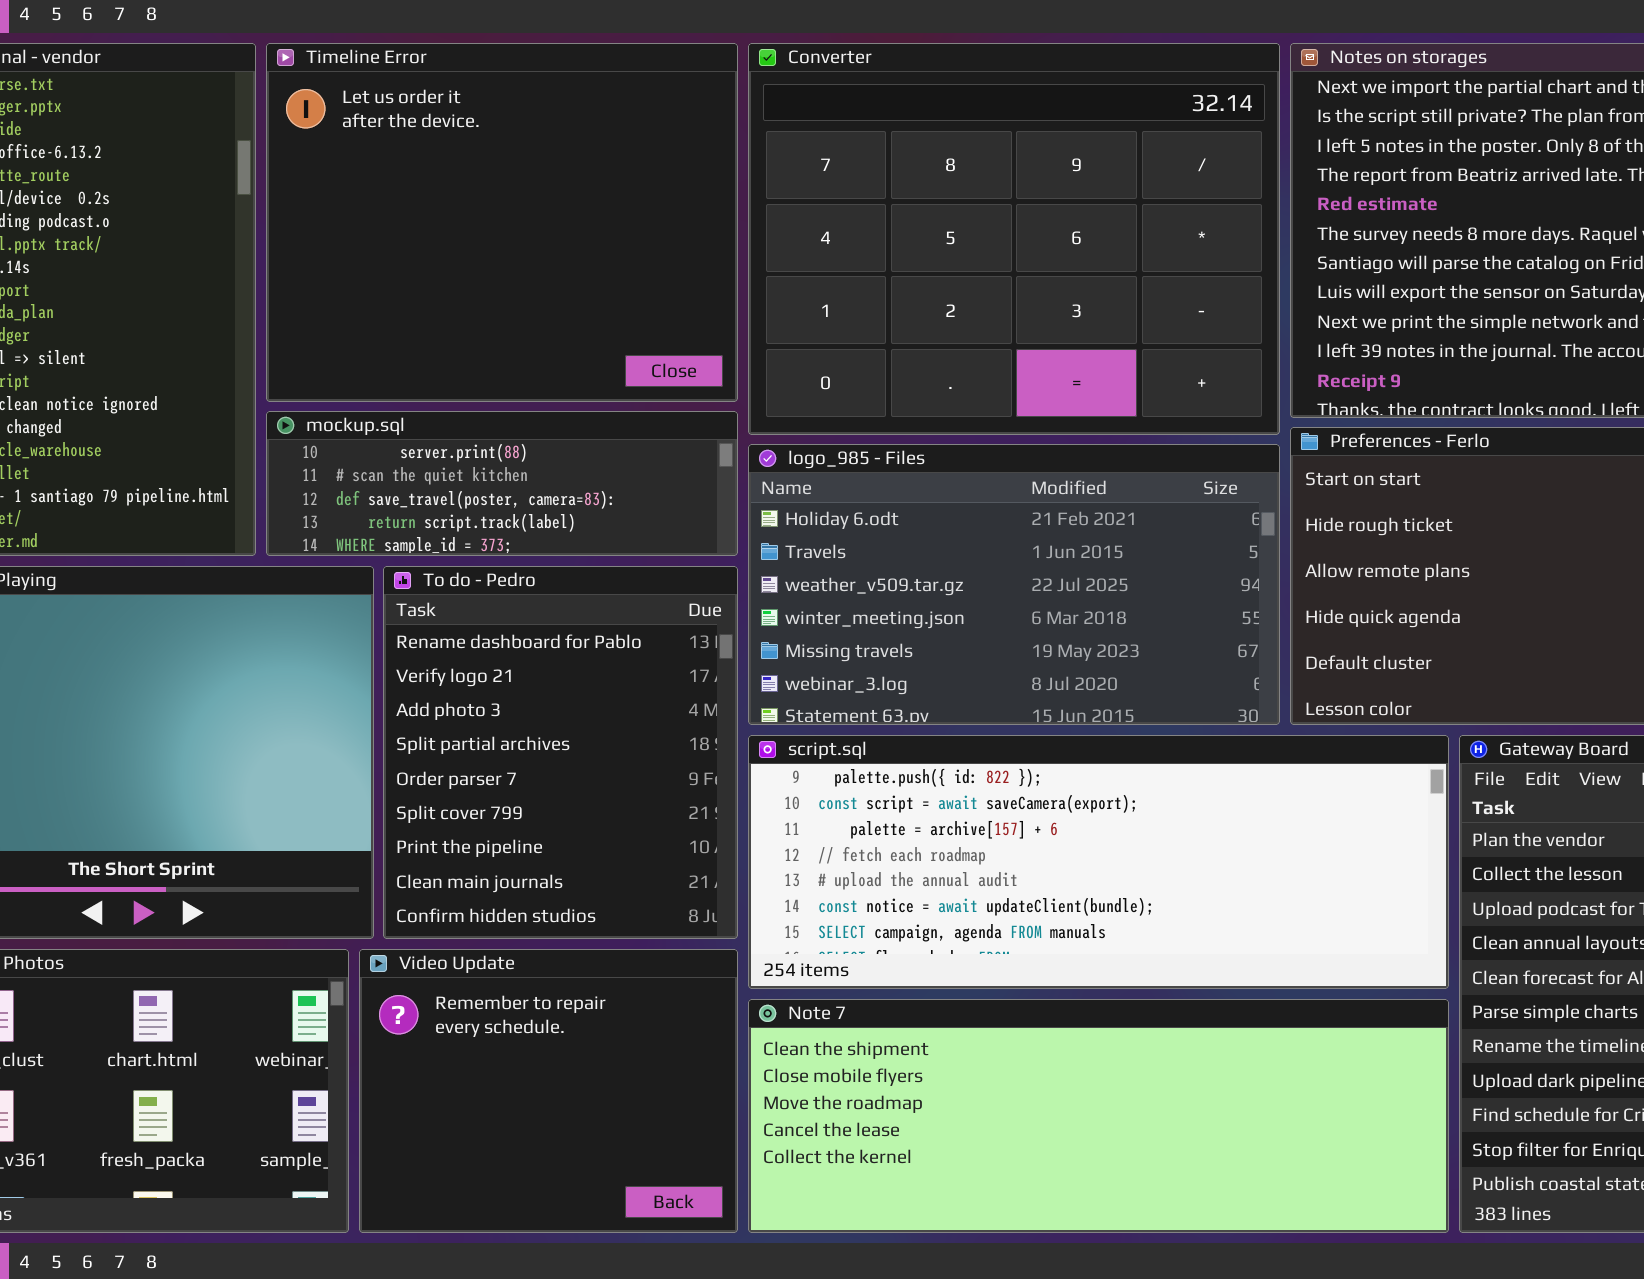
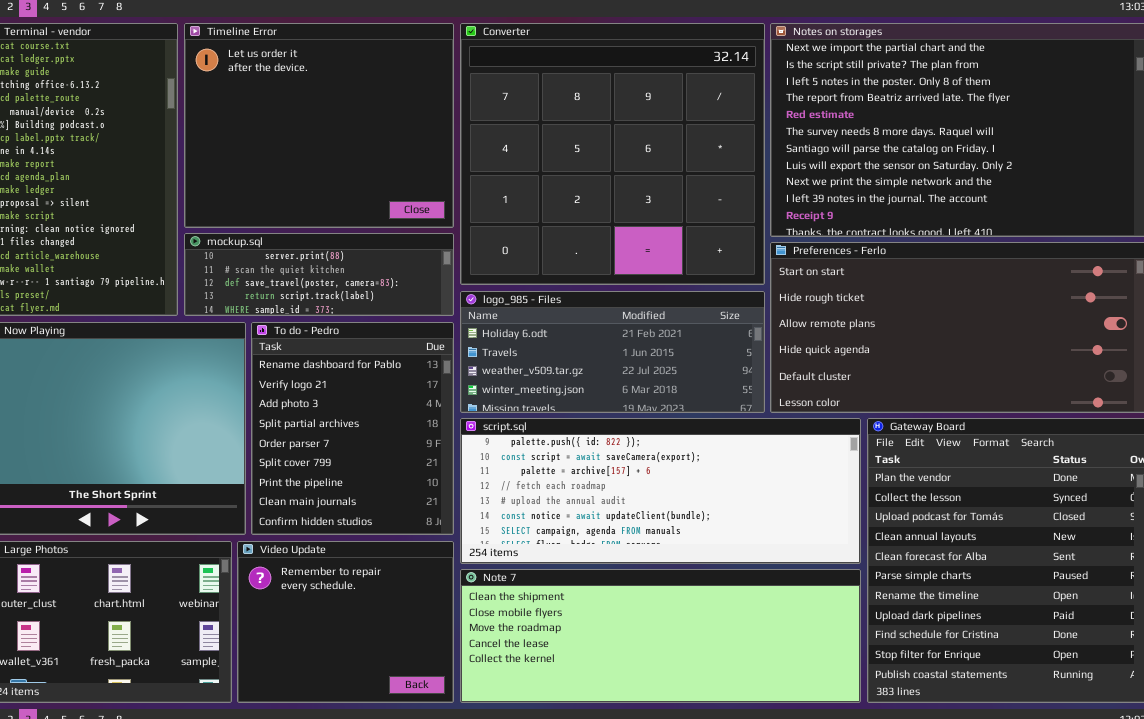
Converter: [748,43,1280,435] -> [460,23,765,285], resized
logo_985 - Files: [748,444,1280,725] -> [460,291,765,413], resized

